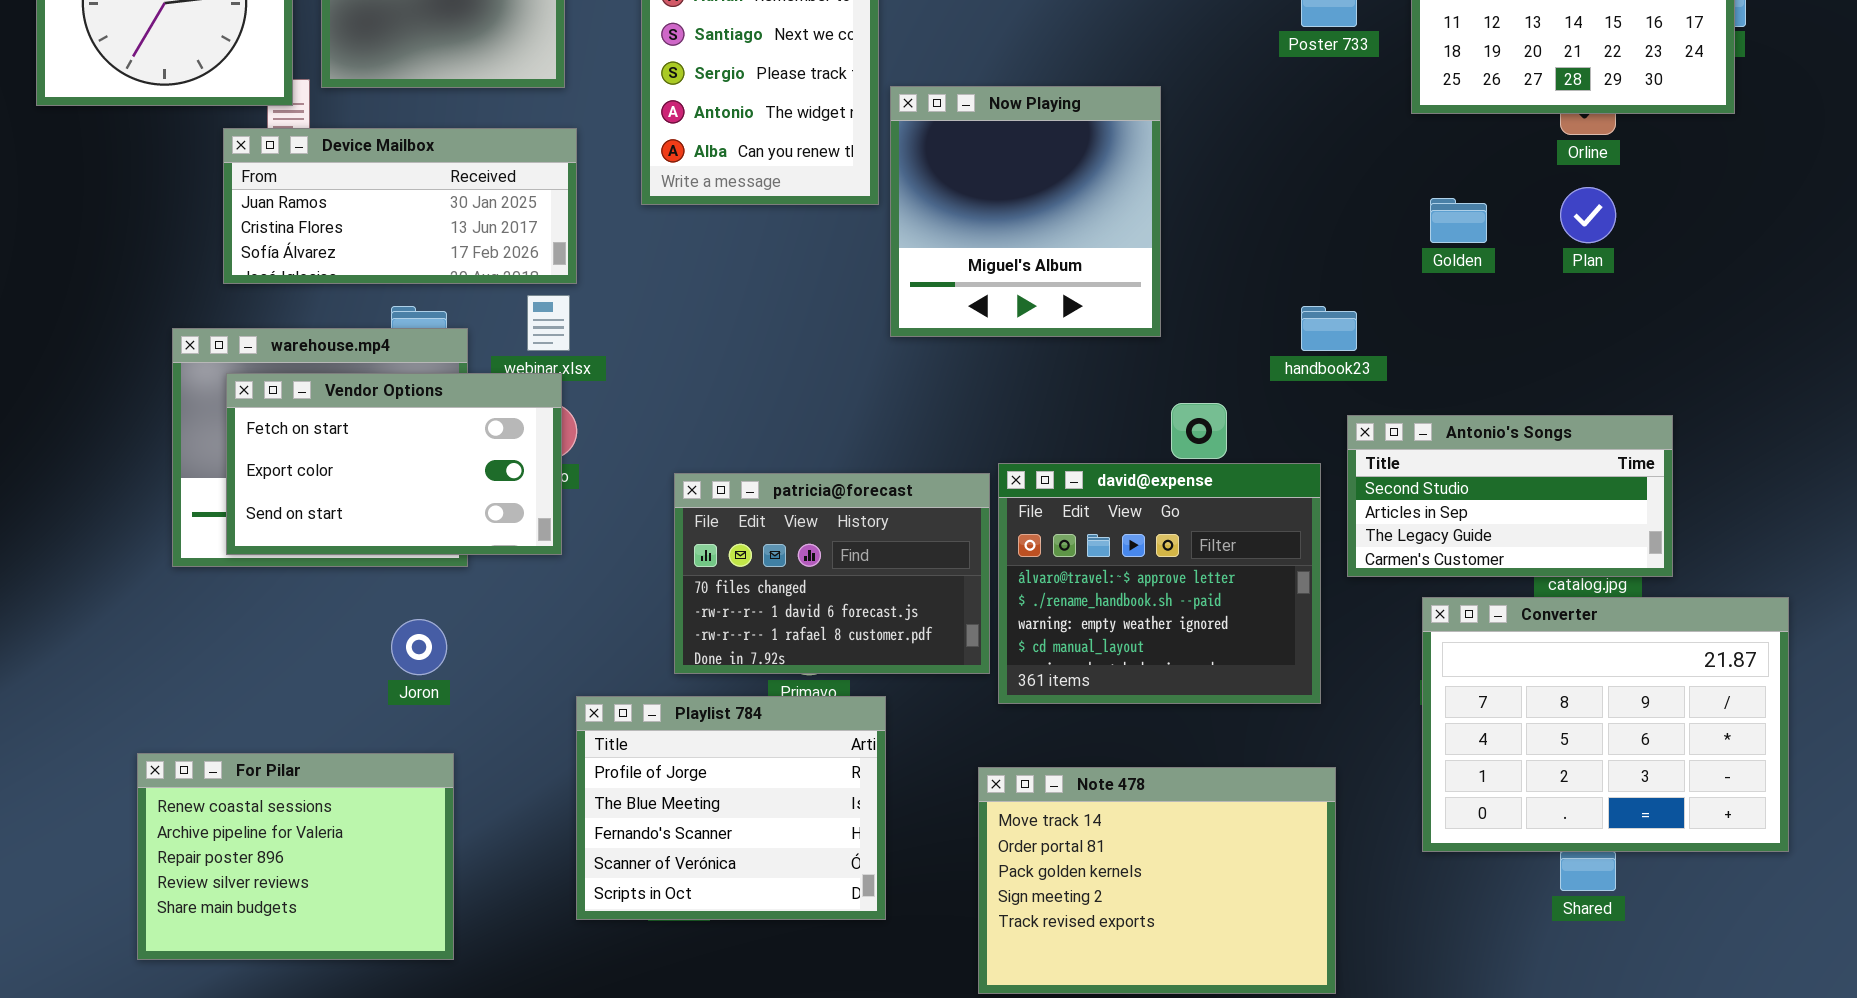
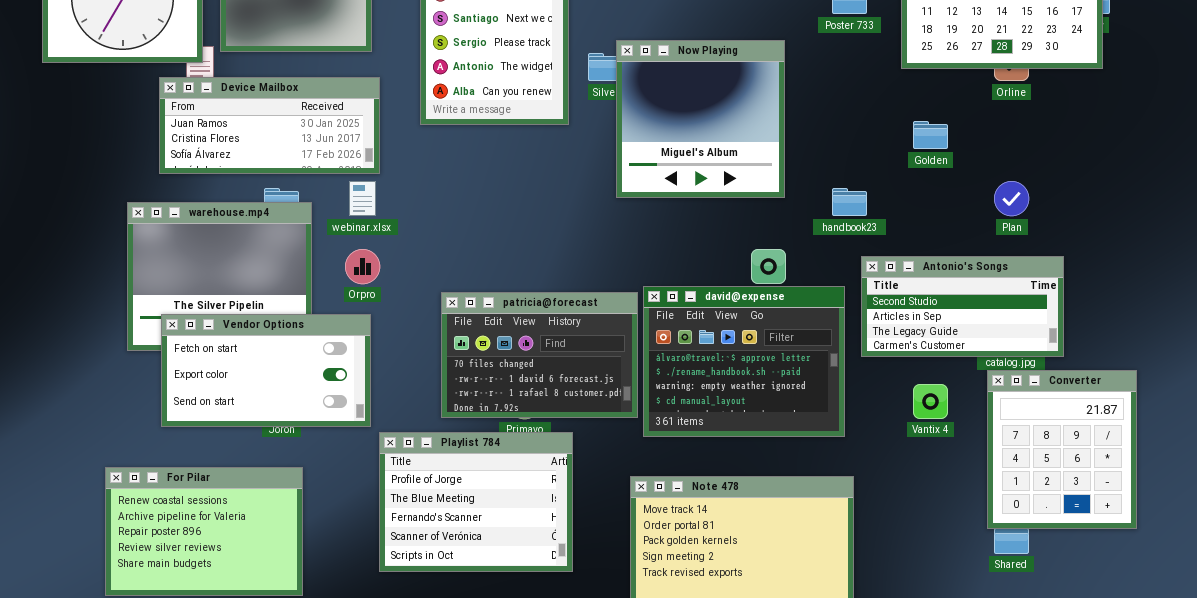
Now Playing: [890,86,1161,337] -> [616,40,785,198], moved
Plan: [1560,187,1616,243] -> [994,181,1029,216], moved
Vendor Options: [226,373,562,555] -> [161,314,371,427], moved
Converter: [1422,597,1789,852] -> [987,370,1137,529], resized

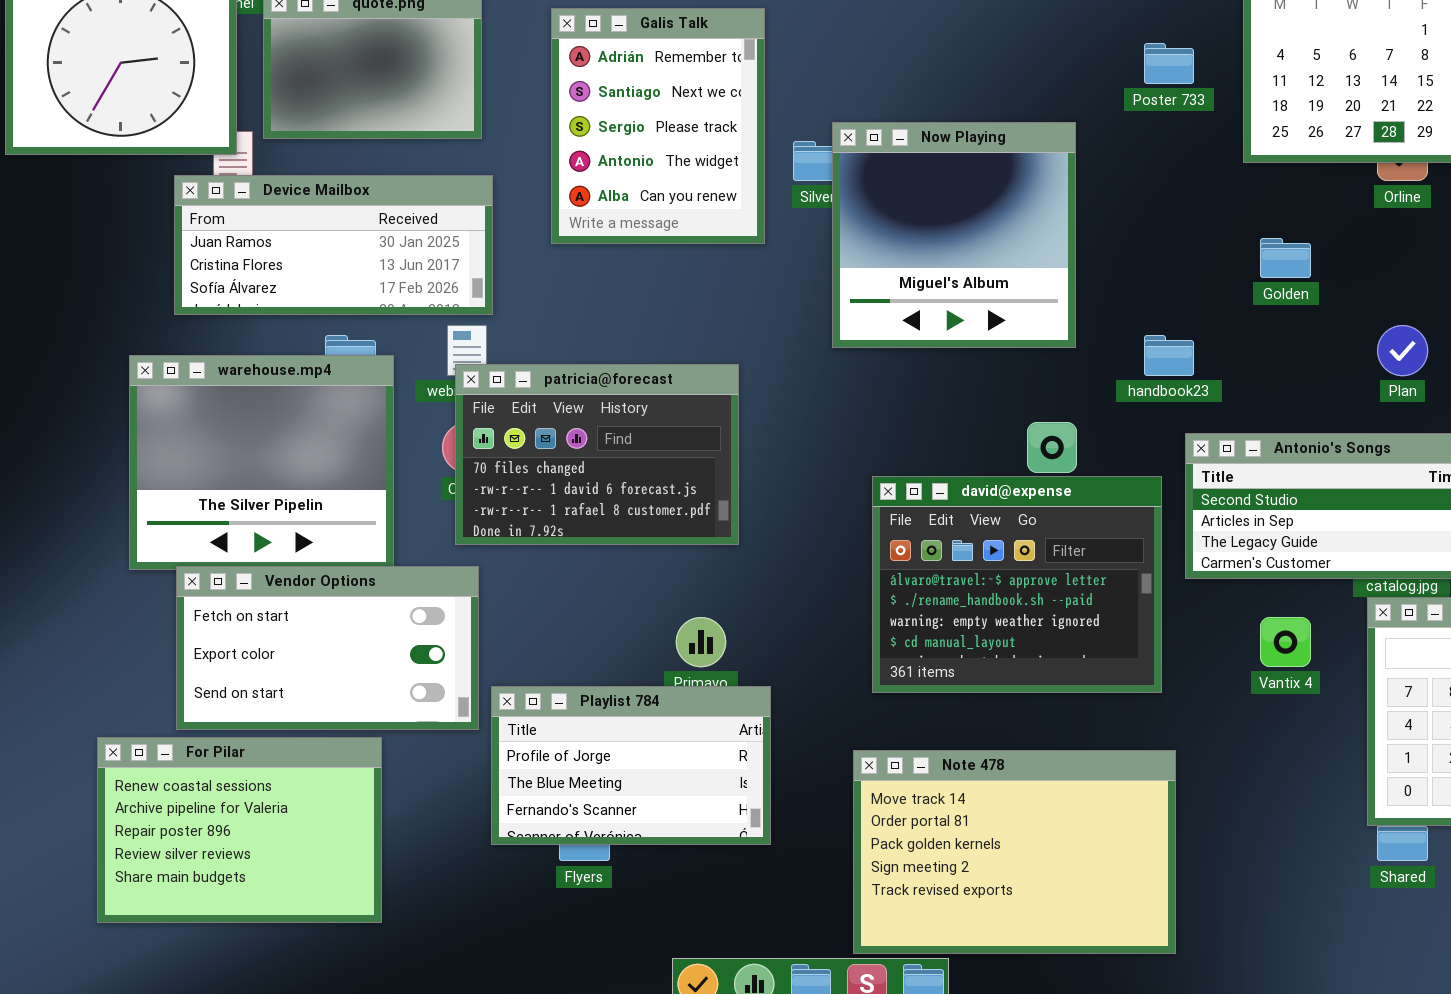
patricia@forecast: [441,292,638,418] -> [455,364,739,545], moved
Vendor Options: [161,314,371,427] -> [176,566,479,730], moved
Playlist 784: [379,432,573,572] -> [491,686,771,845], resized

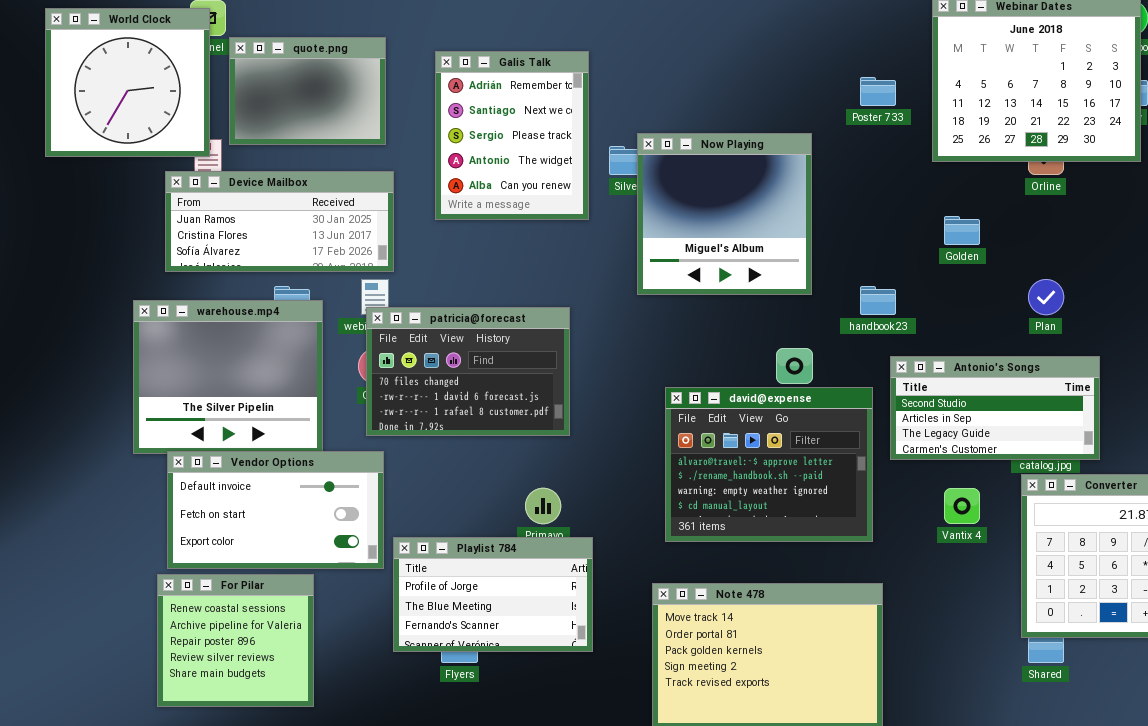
Vendor Options: [176,566,479,730] -> [167,451,384,569], scrolled up 1 row
For Pilar: [97,737,382,923] -> [157,574,314,707], resized

